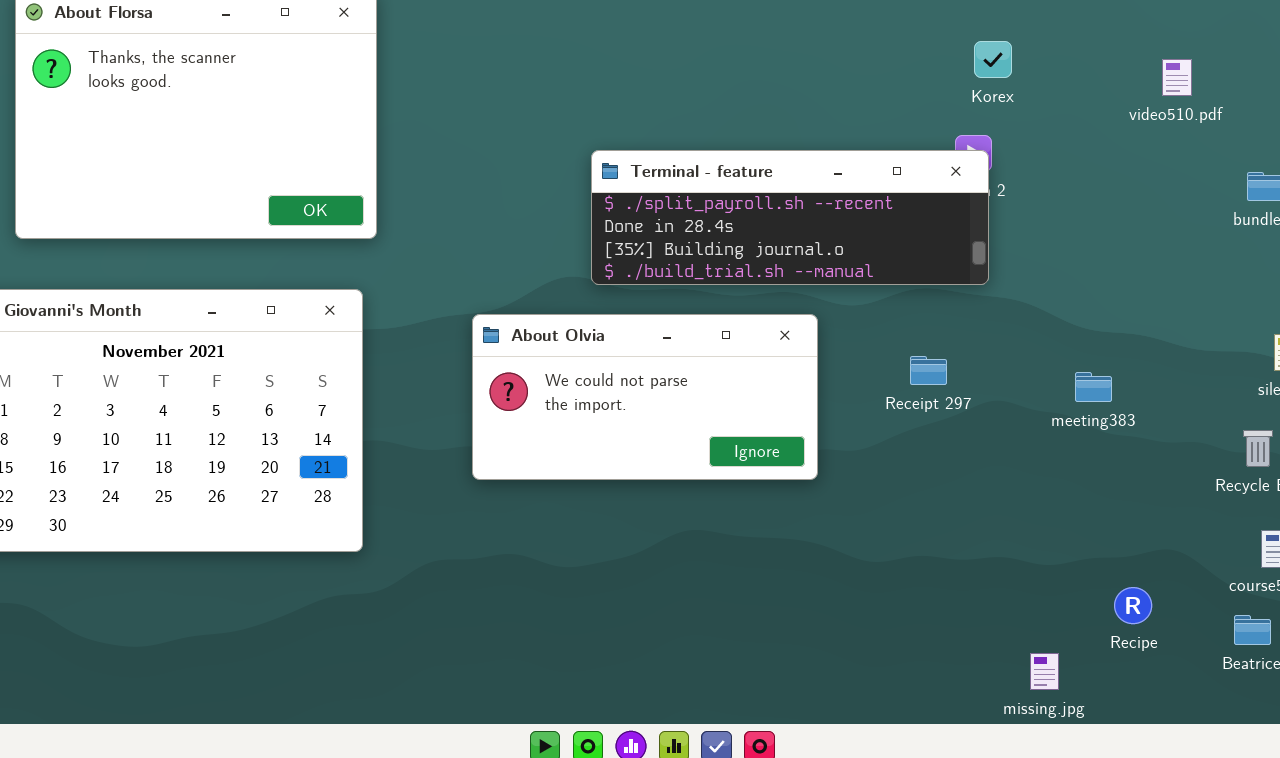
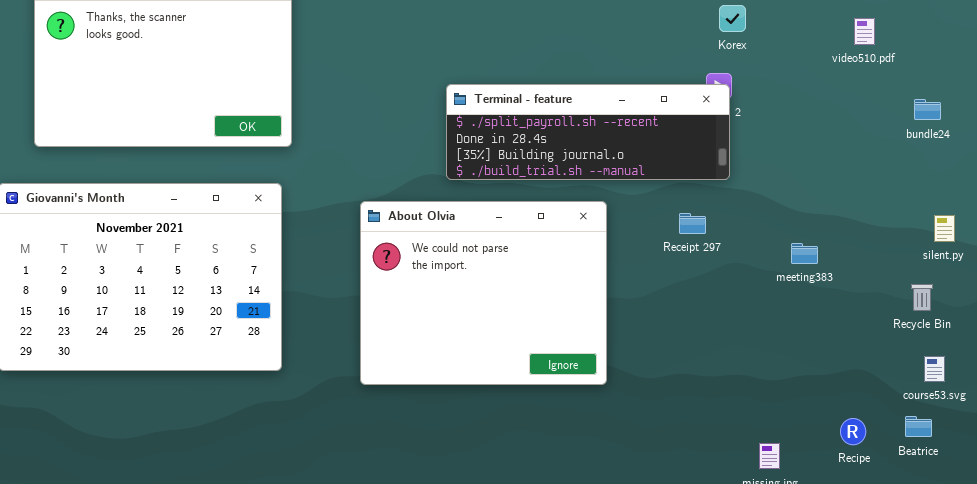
About Olvia: [472,314,818,480] -> [360,201,607,385], resized
Receipt 297: [910,356,947,385] -> [679,213,706,234], moved
Recipe: [1114,587,1152,624] -> [840,418,866,445], moved

